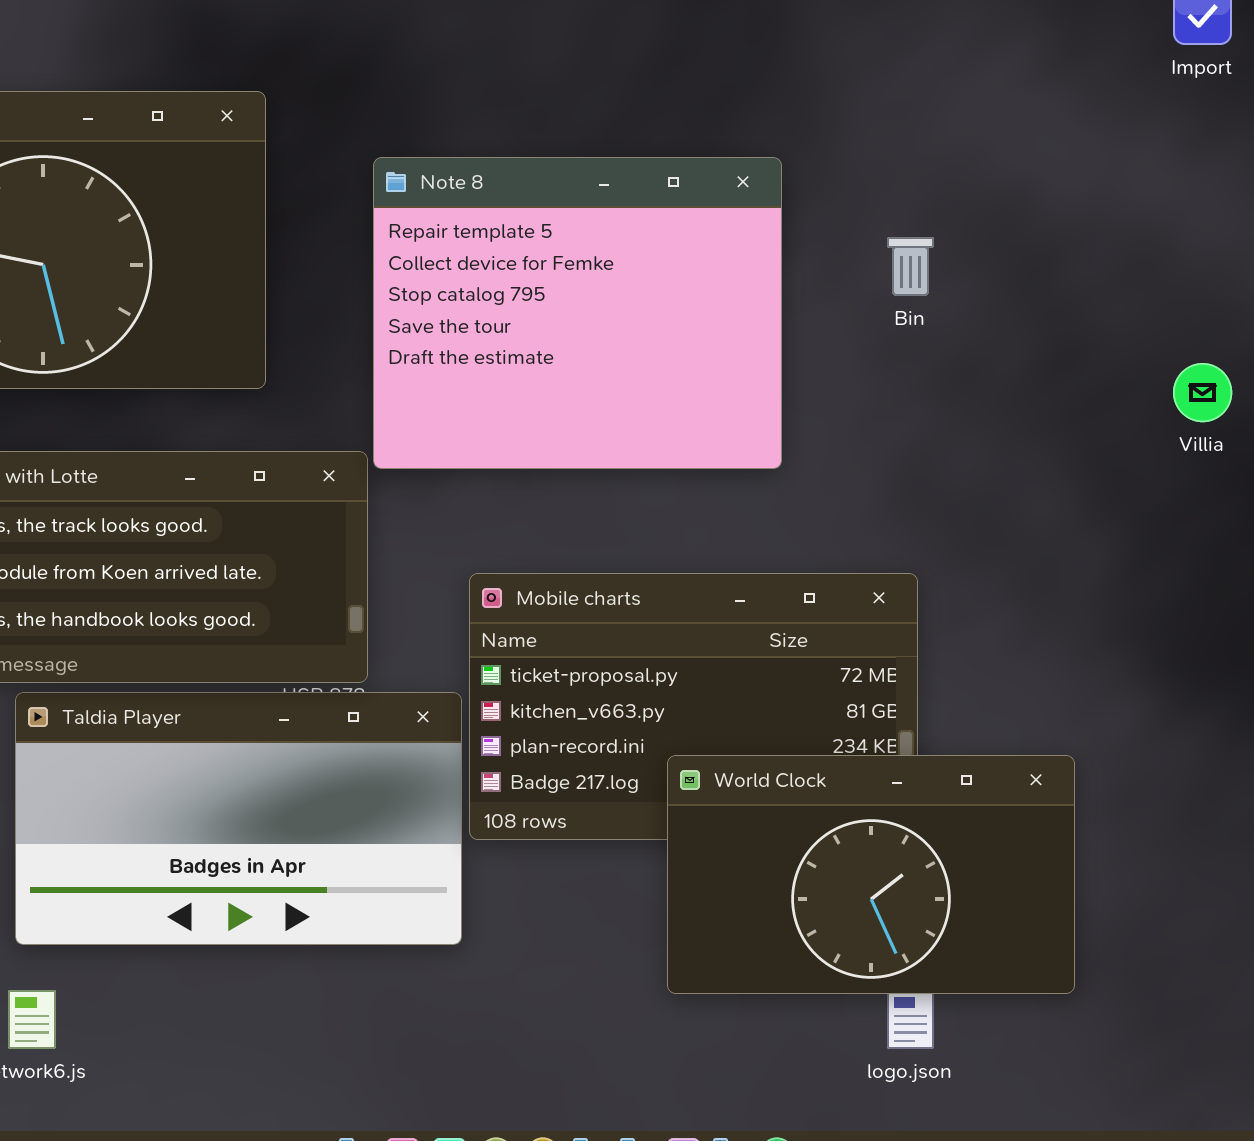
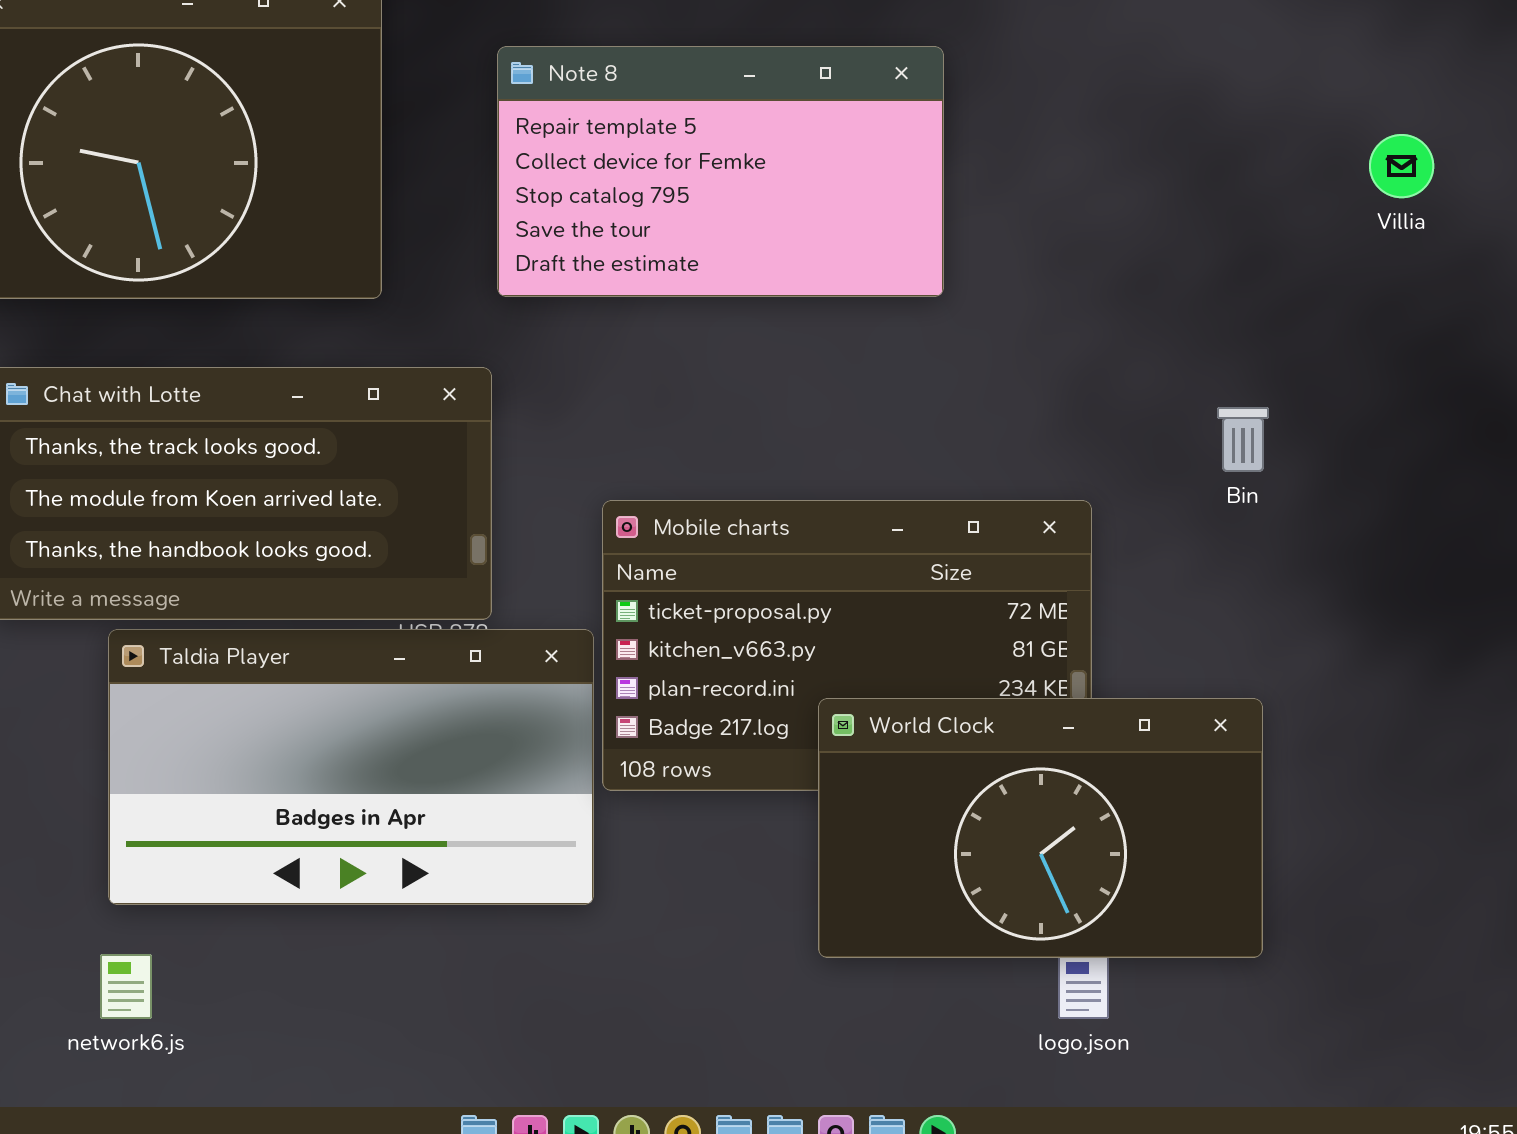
Note 8: [373,157,782,469] -> [497,46,944,297], resized
Bin: [887,237,934,296] -> [1217,407,1269,472], moved
Villia: [1173,363,1232,422] -> [1369,134,1434,198], moved

